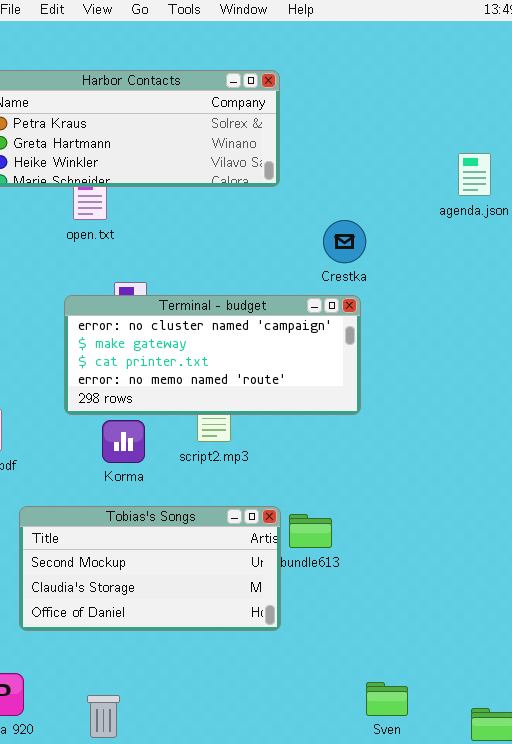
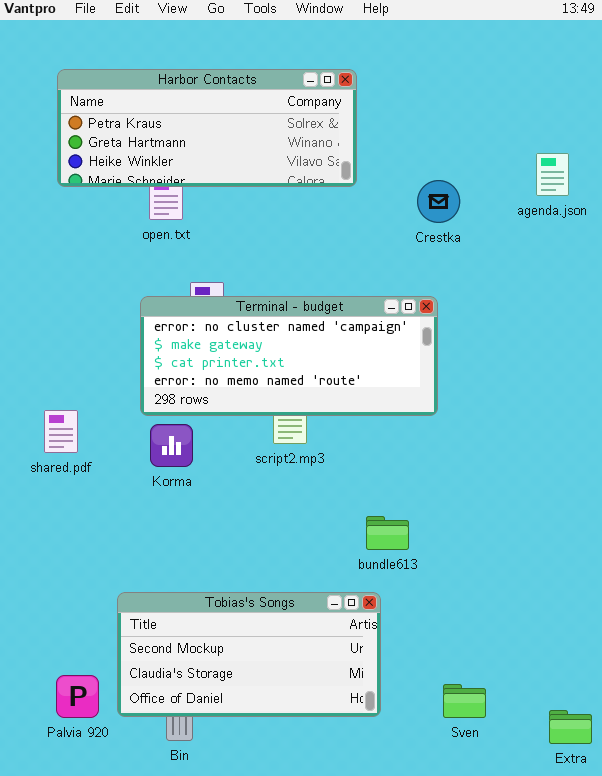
Crestka: [323,220,366,263] -> [417,180,460,223], moved
Korma: [102,420,145,463] -> [150,424,193,467], moved
Tobias's Songs: [19,506,281,631] -> [117,592,381,717], moved

